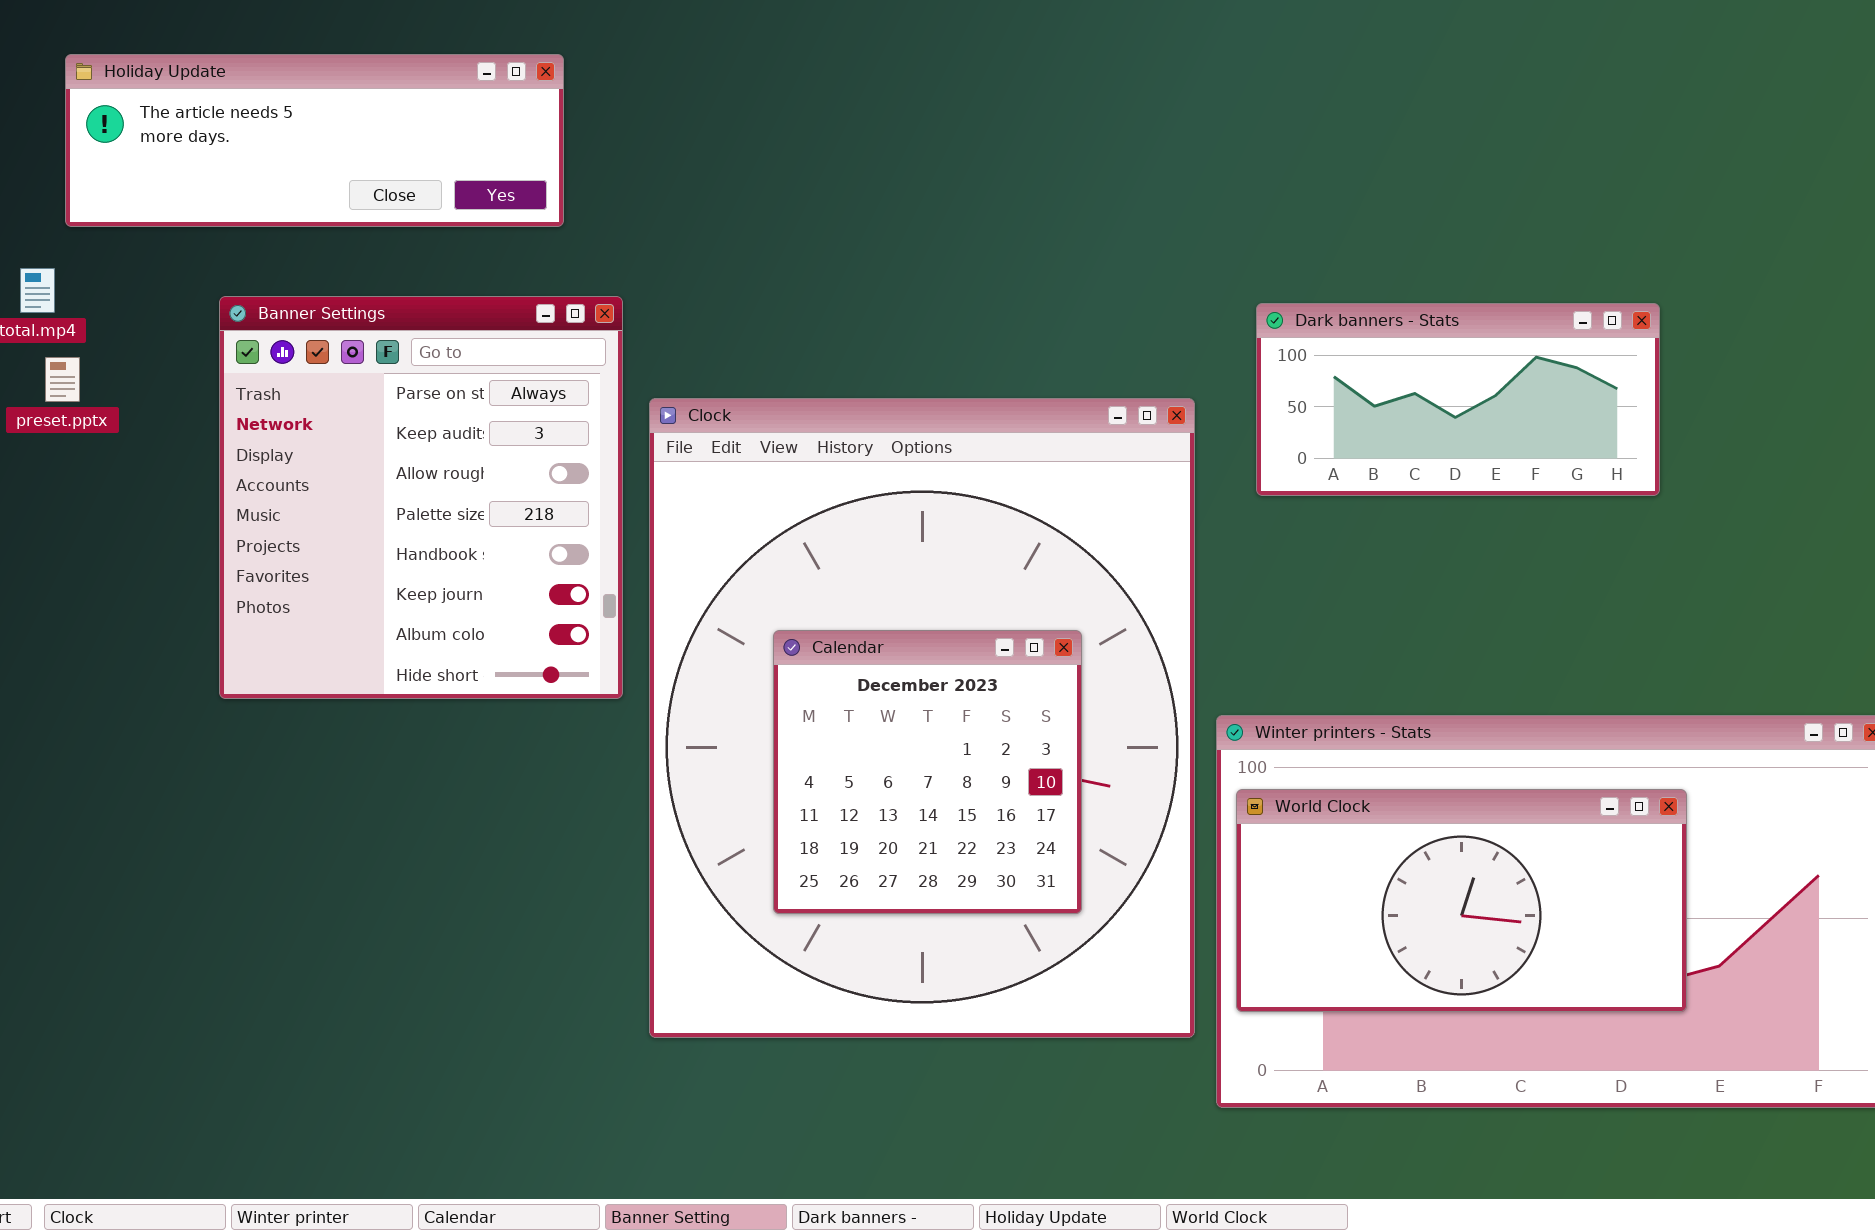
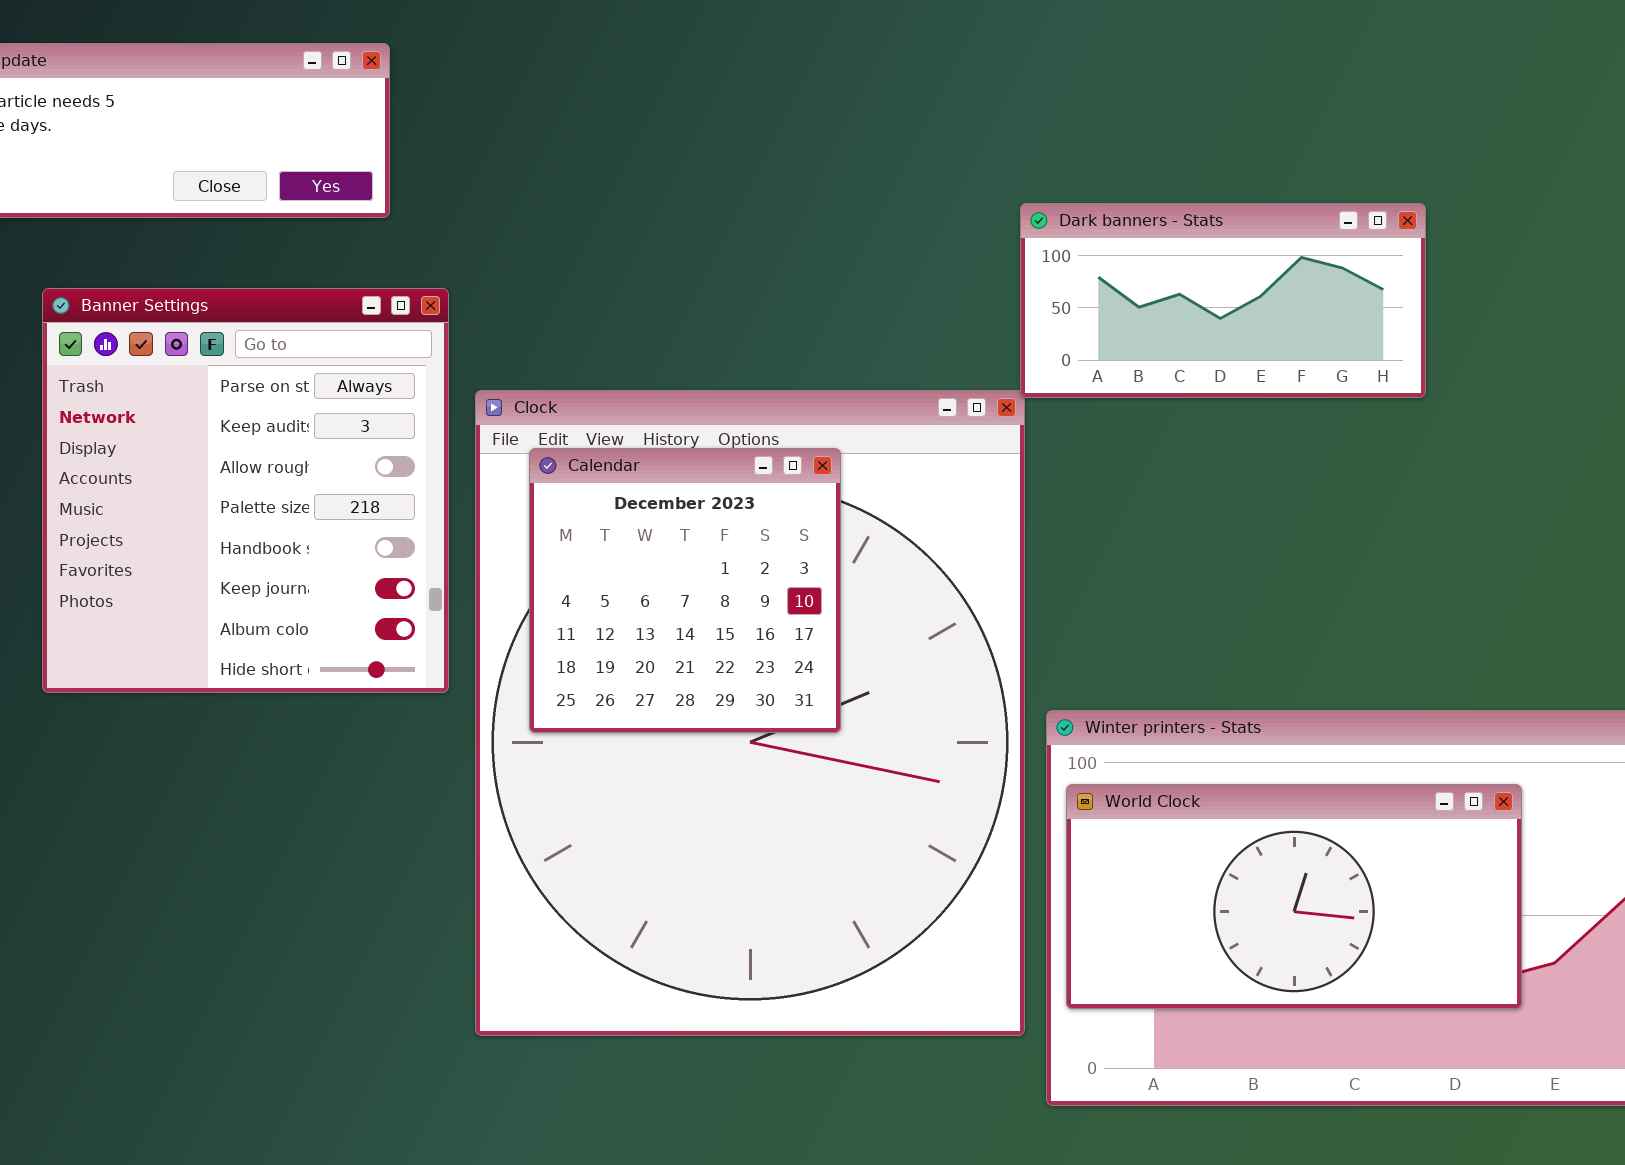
Dark banners - Stats: [1256,303,1660,496] -> [1020,203,1426,398], moved
Calendar: [773,630,1082,914] -> [529,448,841,733], moved

